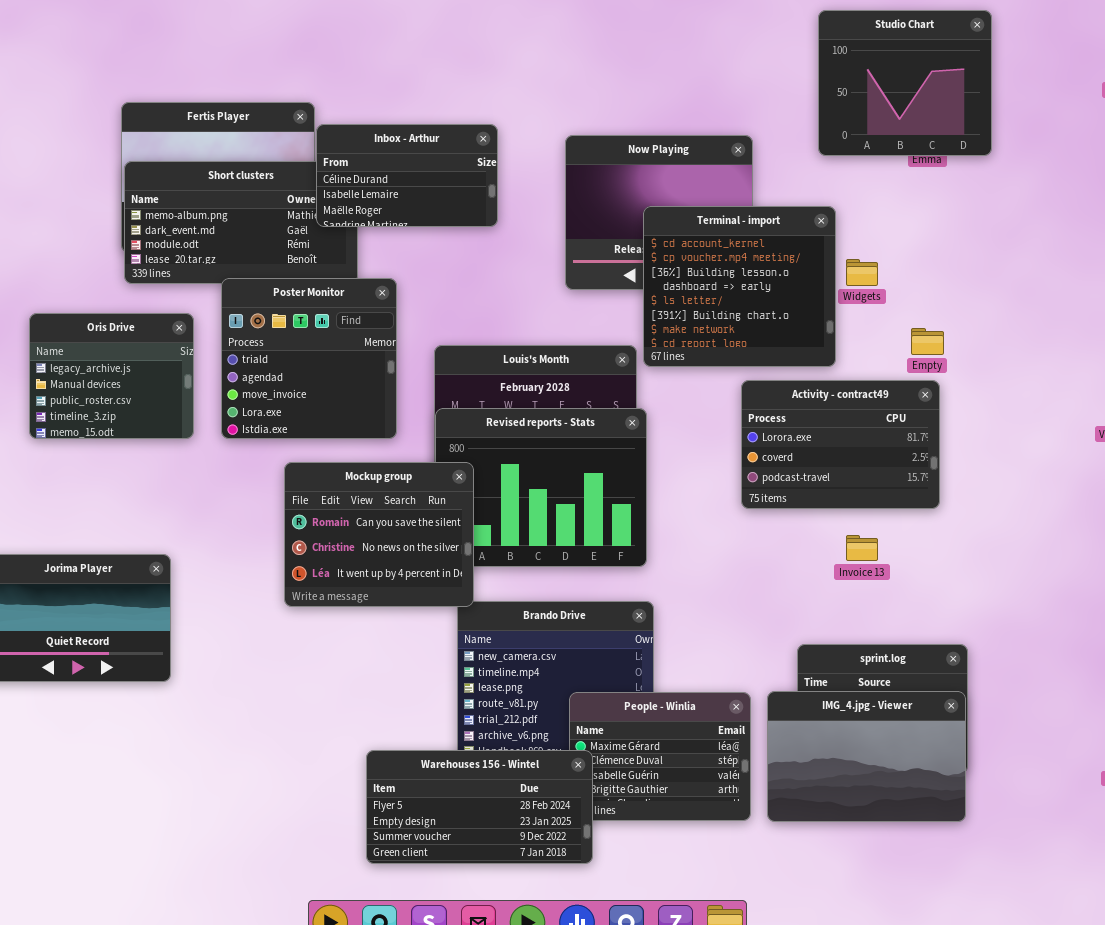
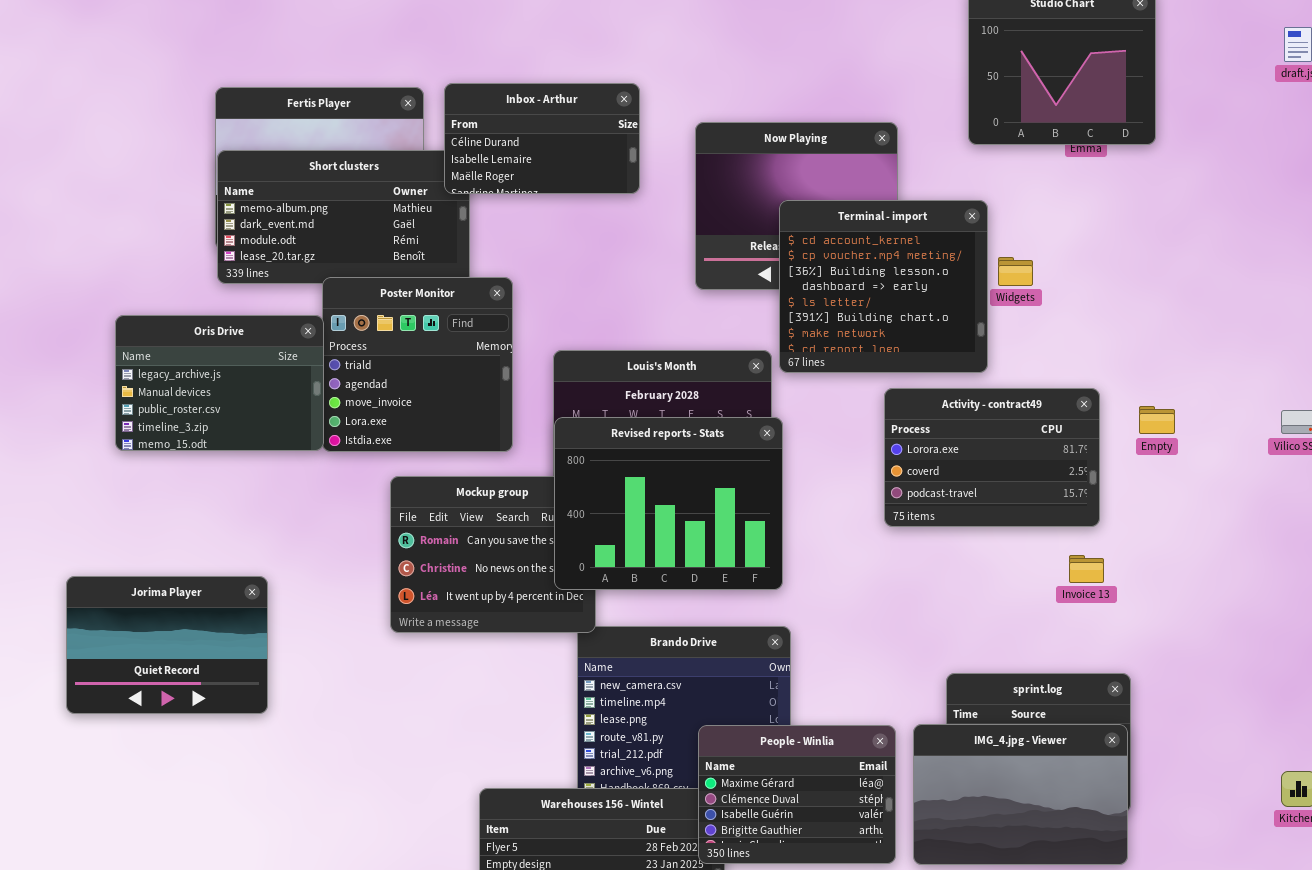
Inbox - Arthur: [316,124,498,227] -> [444,83,640,194], moved
Oris Drive: [29,313,194,439] -> [115,315,324,451], resized
Empty: [911,328,944,355] -> [1139,406,1175,434], moved
Revised reports - Stats: [435,408,647,567] -> [554,417,783,590], raised
Invoice 13: [846,535,878,561] -> [1069,555,1104,583], moved
People - Winlia: [569,692,751,821] -> [698,725,896,864], raised

